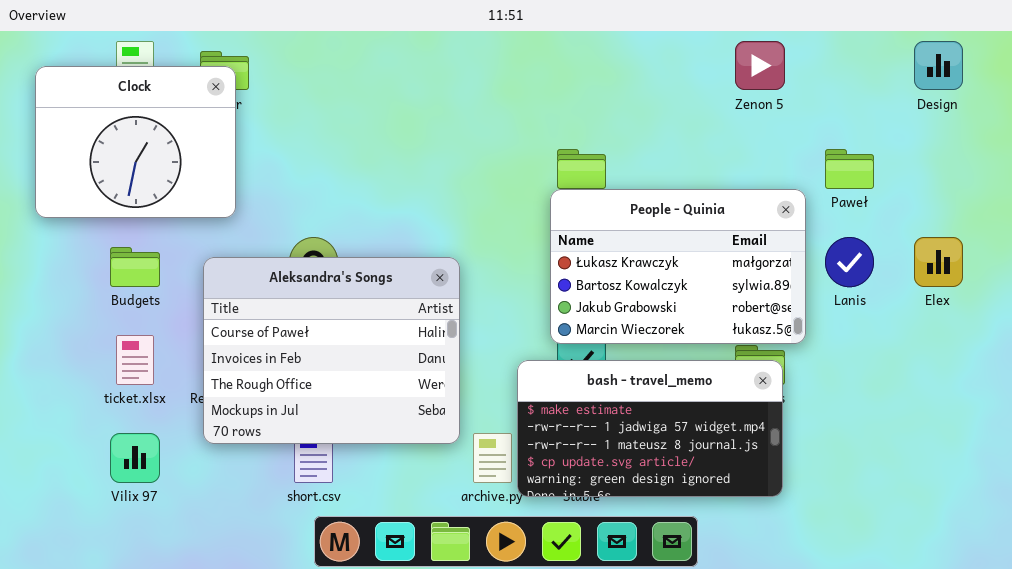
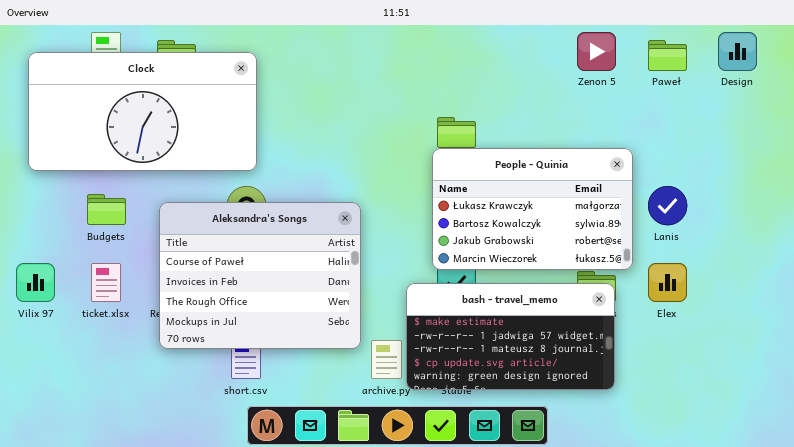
Clock: [35,66,236,218] -> [28,52,257,171], resized
Paweł: [825,149,874,189] -> [648,40,687,71], moved
Elex: [914,237,963,287] -> [648,263,687,302], moved
Vilix 97: [110,433,160,483] -> [16,263,55,302], moved

